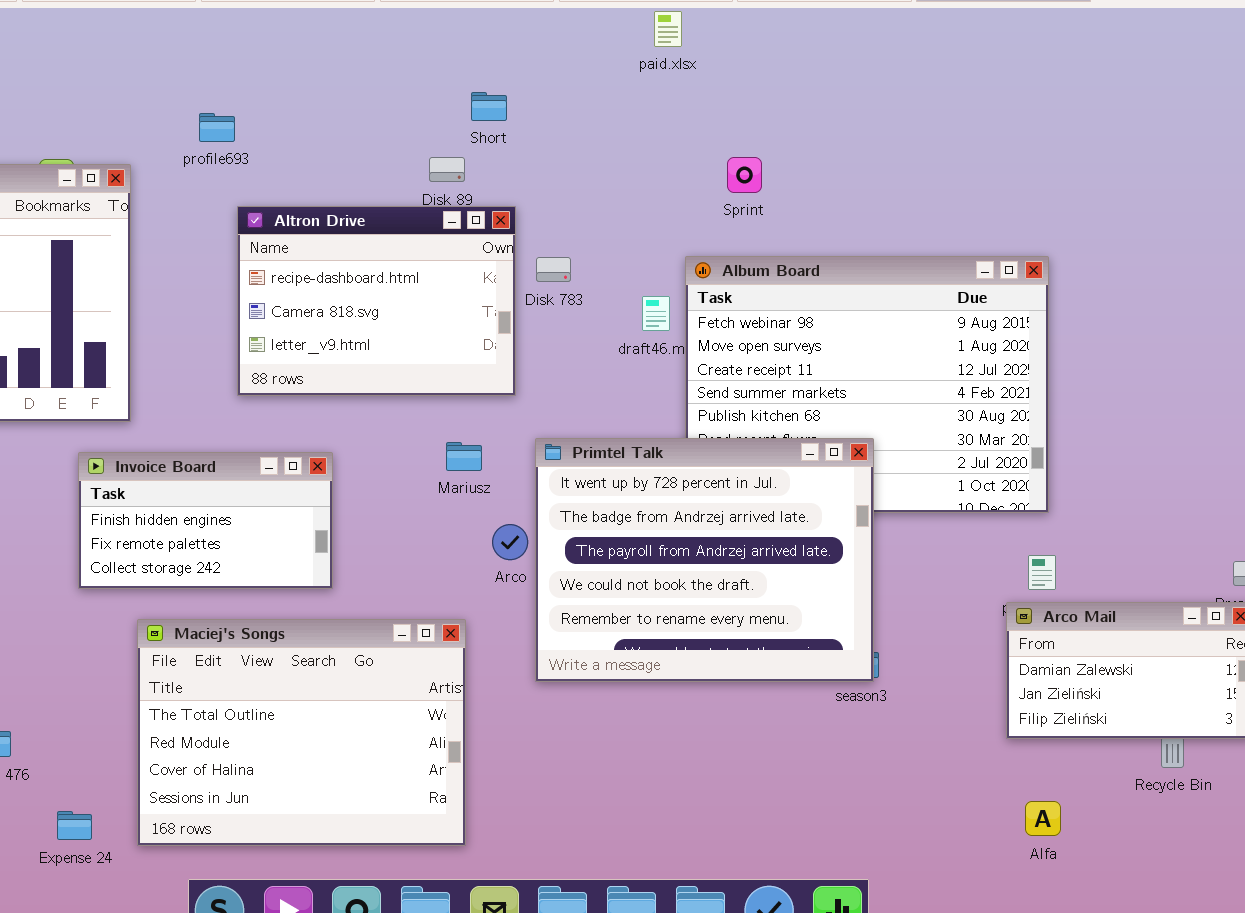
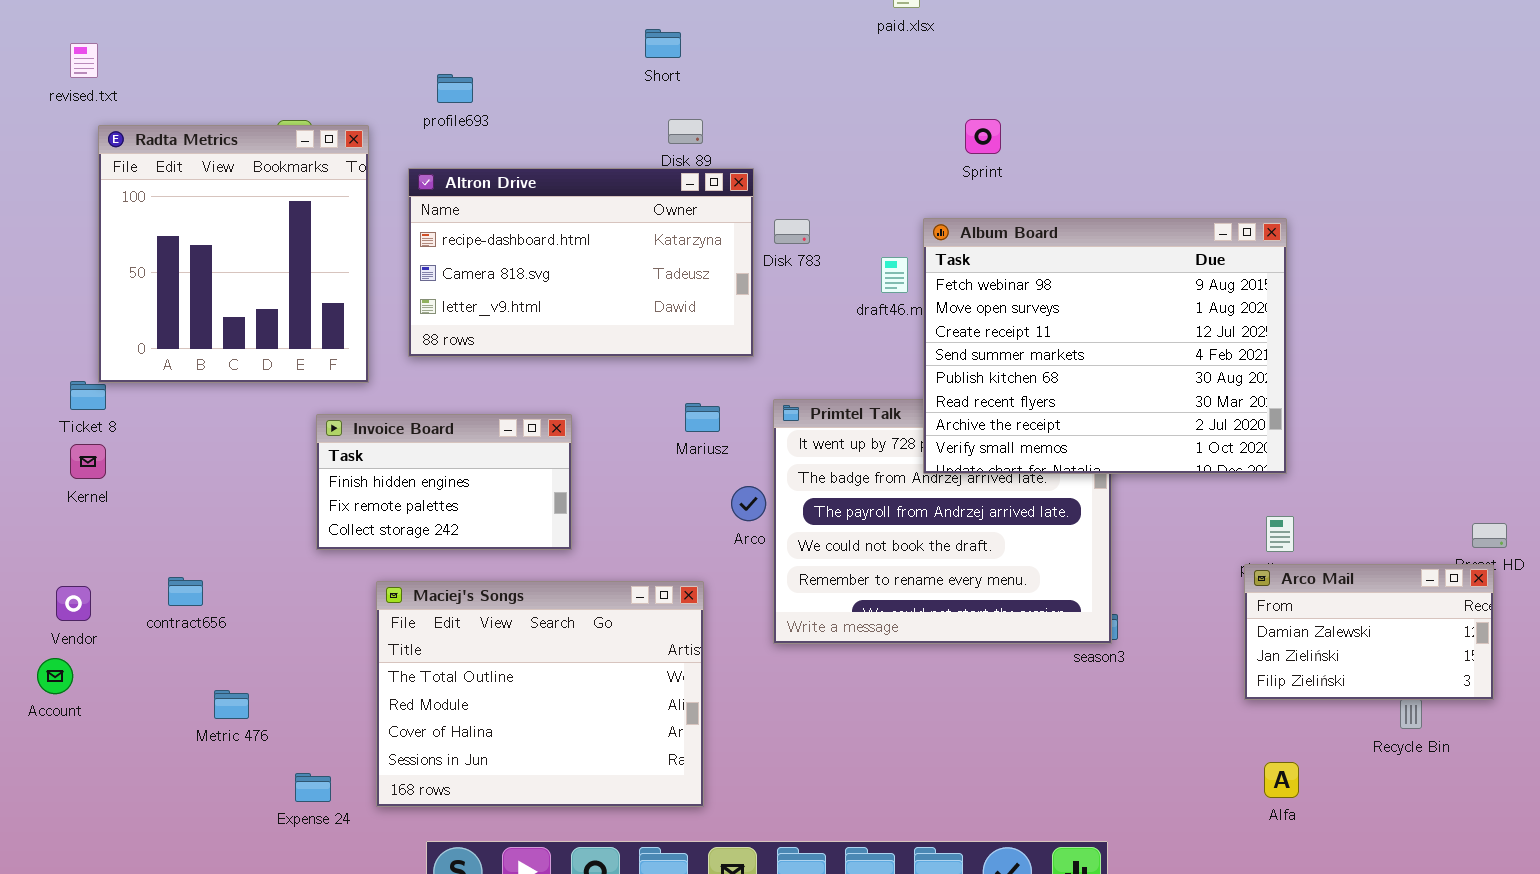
Short: [471,92,507,121] -> [645,29,681,58], moved
Altron Drive: [237,206,516,396] -> [408,168,754,357], resized
Album Board: [685,256,1049,513] -> [923,218,1287,474], raised

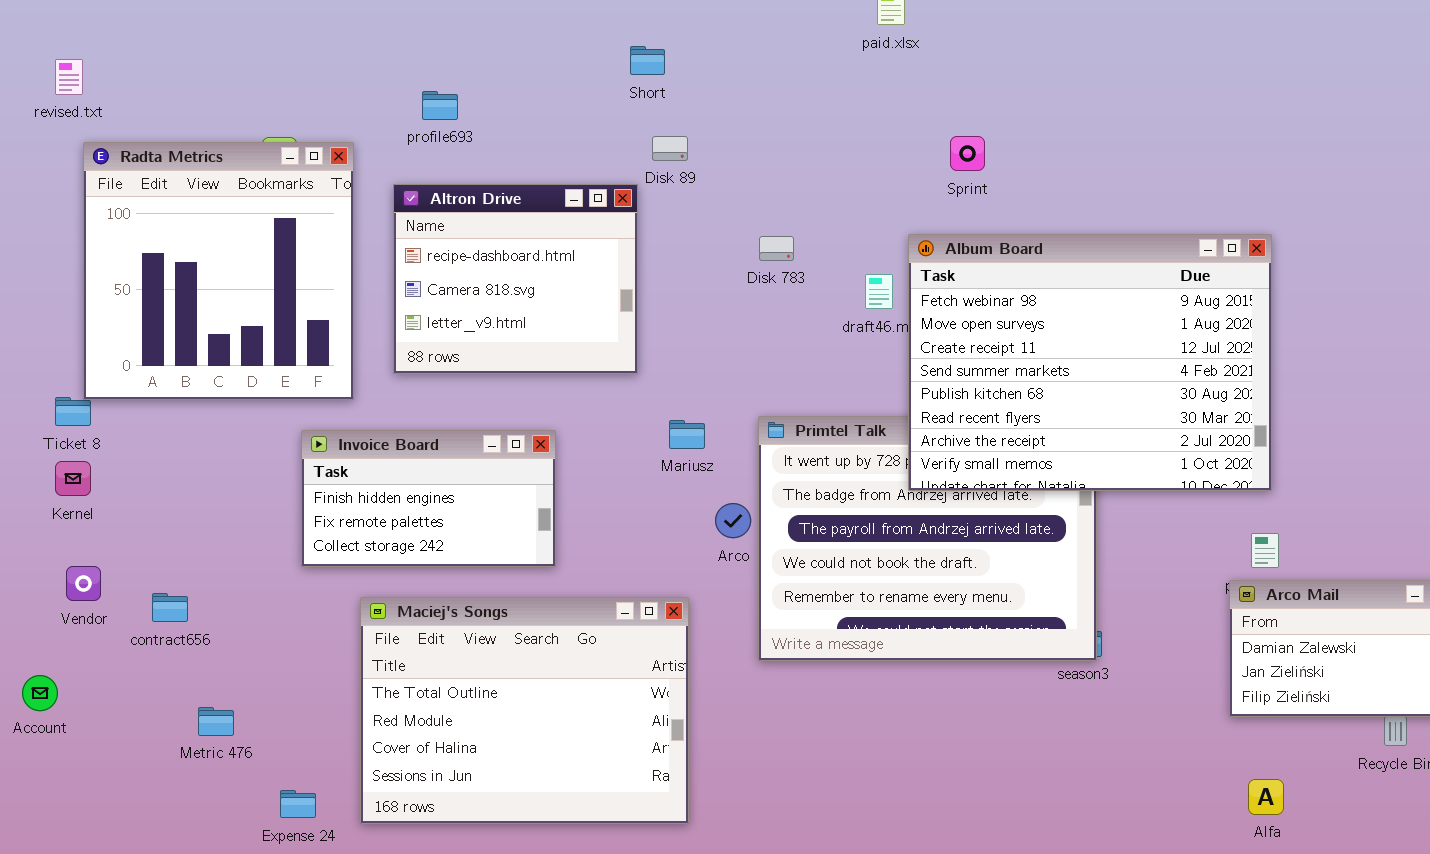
Altron Drive: [408,168,754,357] -> [393,184,638,374], resized
Vendor: [56,586,91,621] -> [66,566,101,601], moved

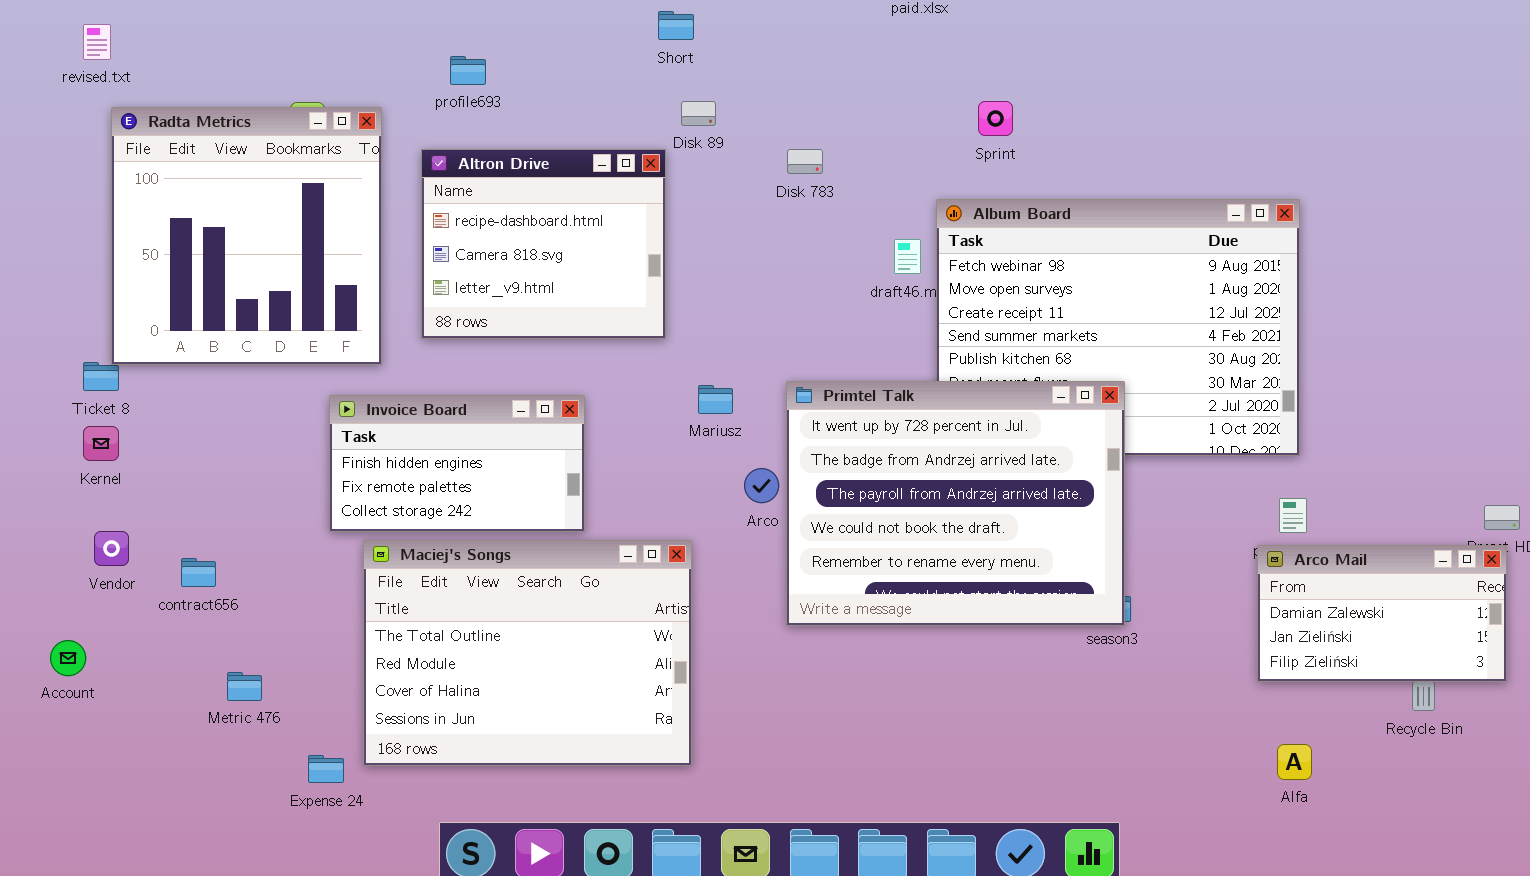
Disk 783: [759,236,794,261] -> [787,149,823,174], moved
Primtel Talk: [758,416,1097,661] -> [786,381,1125,626], raised
Maciej's Songs: [360,597,689,824] -> [363,540,692,766], moved

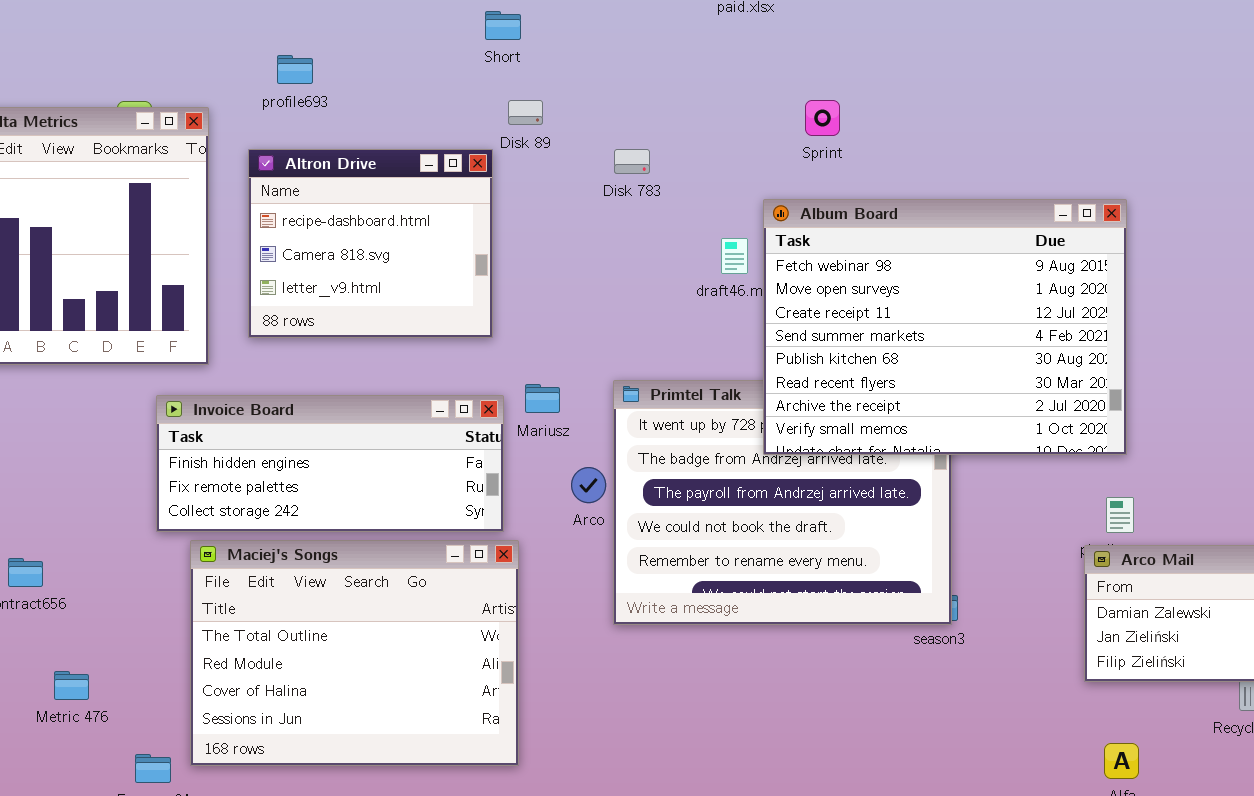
Album Board: [936,199,1300,456] -> [763,199,1127,455], raised
Invoice Board: [329,395,585,532] -> [156,395,504,532], resized

